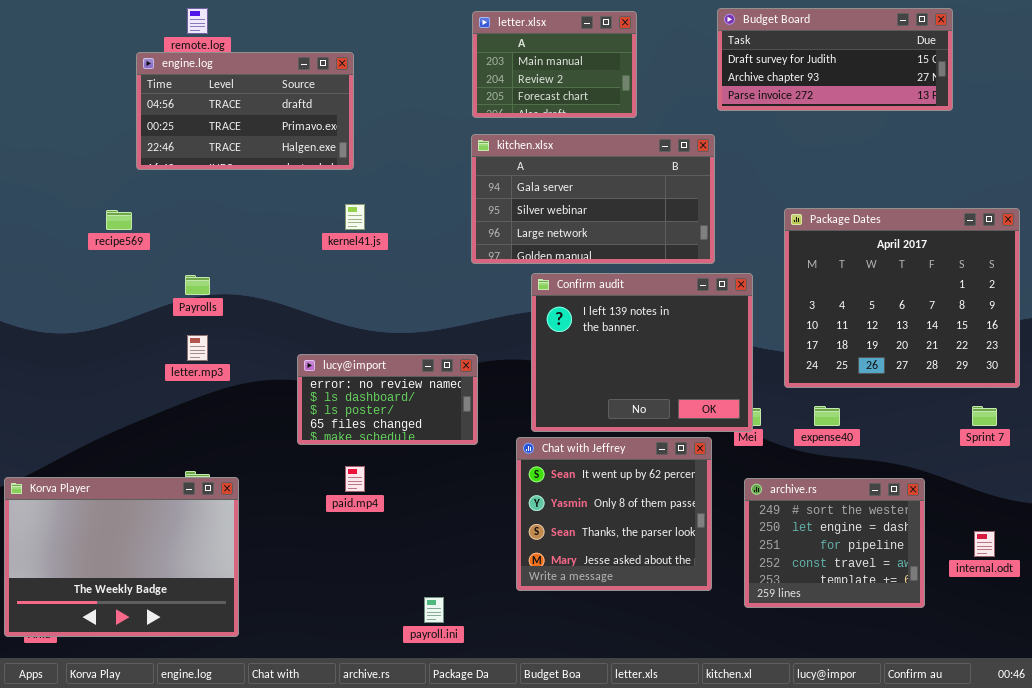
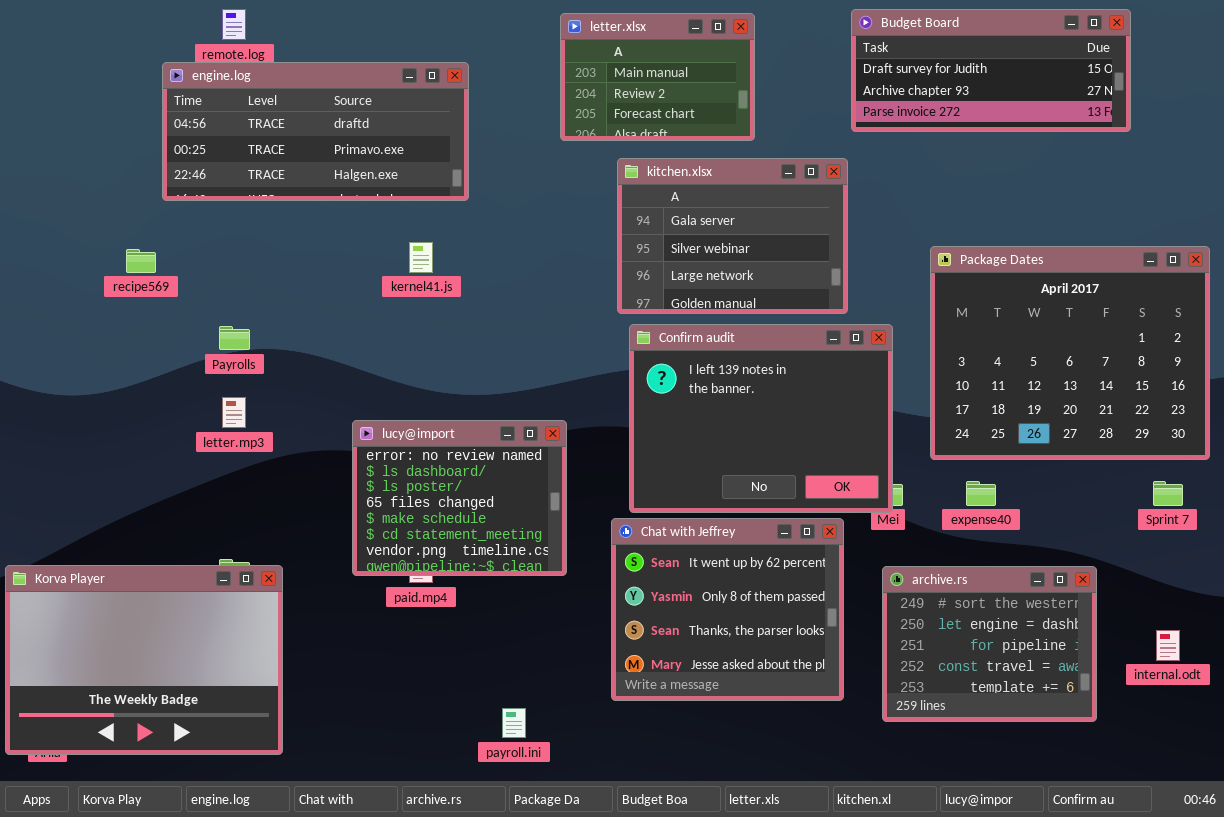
engine.log: [136,52,354,170] -> [162,62,469,201], resized
kitchen.xlsx: [471,134,715,264] -> [617,158,848,314], resized
lucy@import: [297,354,478,445] -> [352,420,567,576], resized

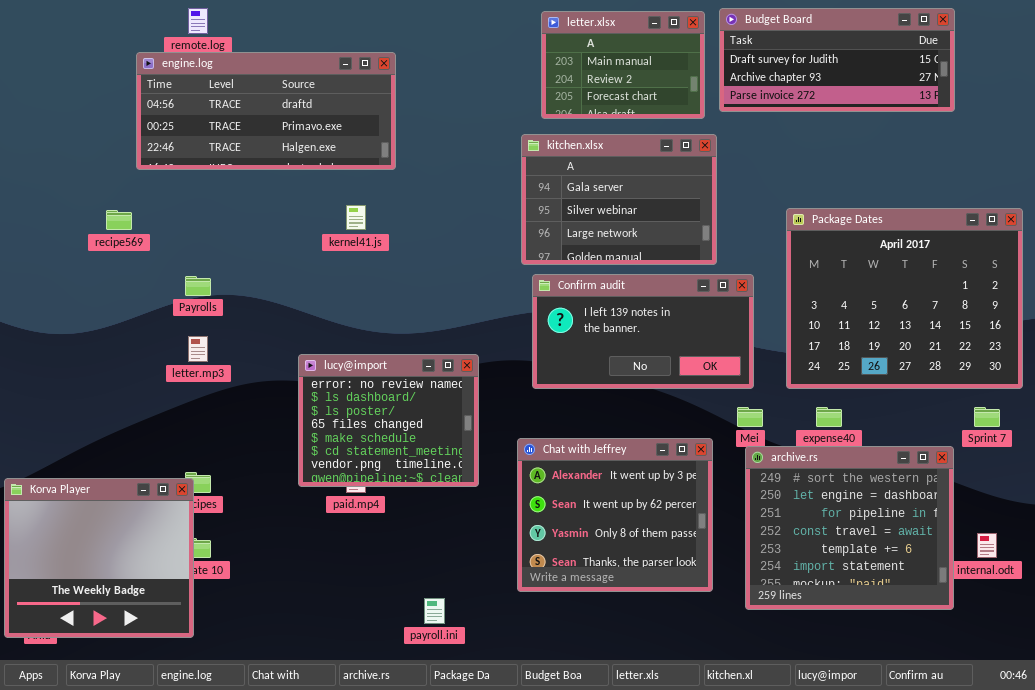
letter.xlsx: [560,13,755,141] -> [541,11,705,119], moved
Confirm audit: [629,324,893,513] -> [532,274,754,389], resized
Chat with Jeffrey: [611,518,844,701] -> [517,438,713,592], scrolled up 1 row
Korva Player: [5,565,283,755] -> [4,478,194,638], resized
archive.rs: [882,566,1097,722] -> [745,446,954,610], resized

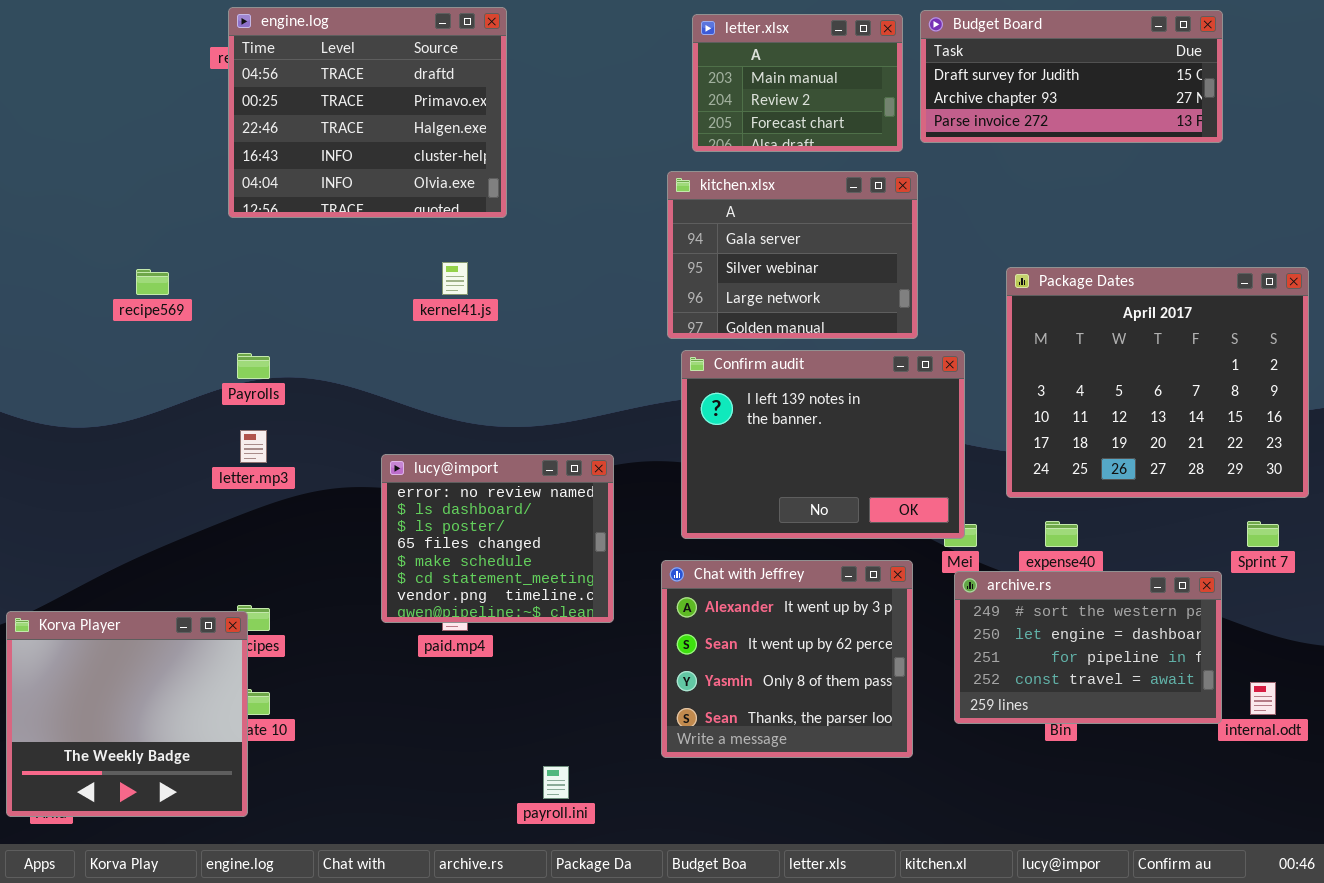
engine.log: [136,52,396,170] -> [228,7,507,218], resized
Confirm audit: [532,274,754,389] -> [681,350,965,539], resized
archive.rs: [745,446,954,610] -> [954,571,1222,724], resized

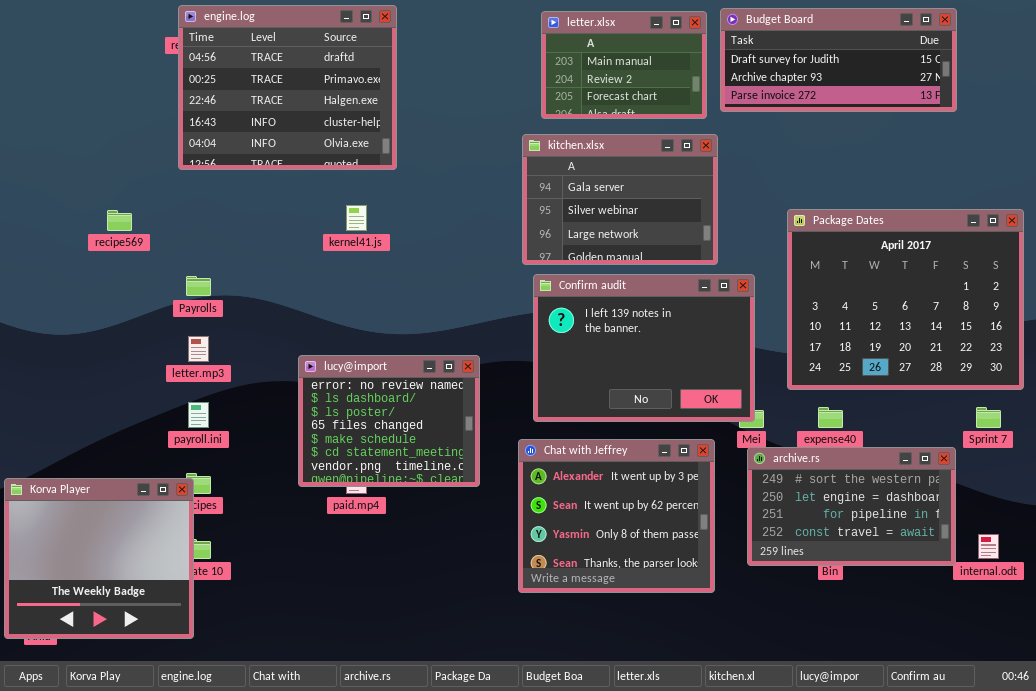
payroll.ini: [543,766,569,799] -> [188,402,209,428], moved

